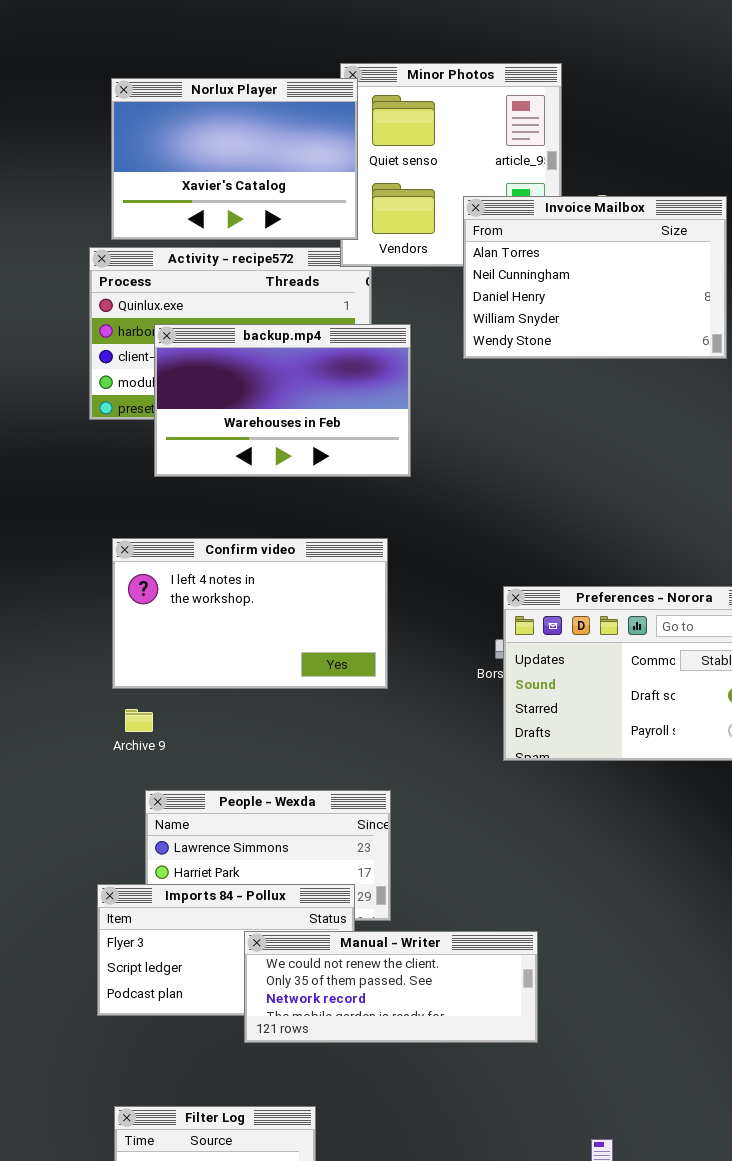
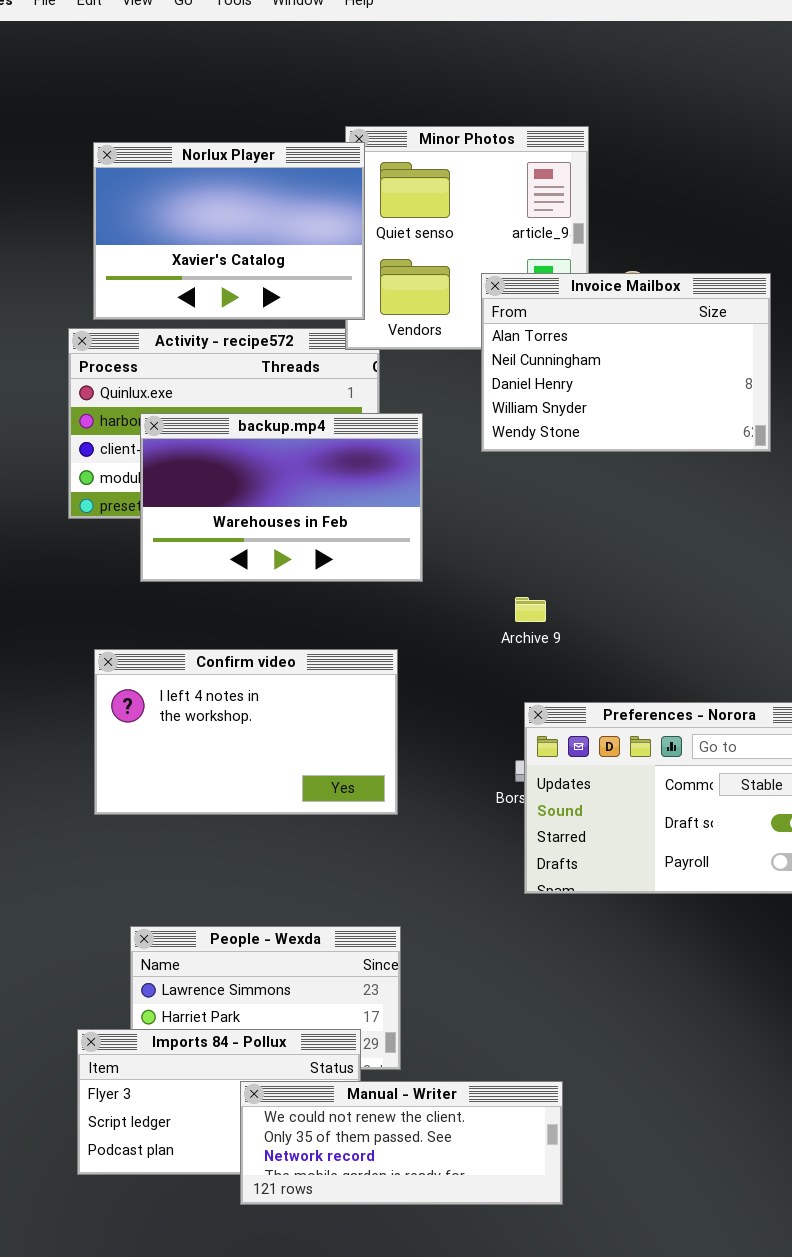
Archive 9: [125,709,153,732] -> [515,597,546,622], moved

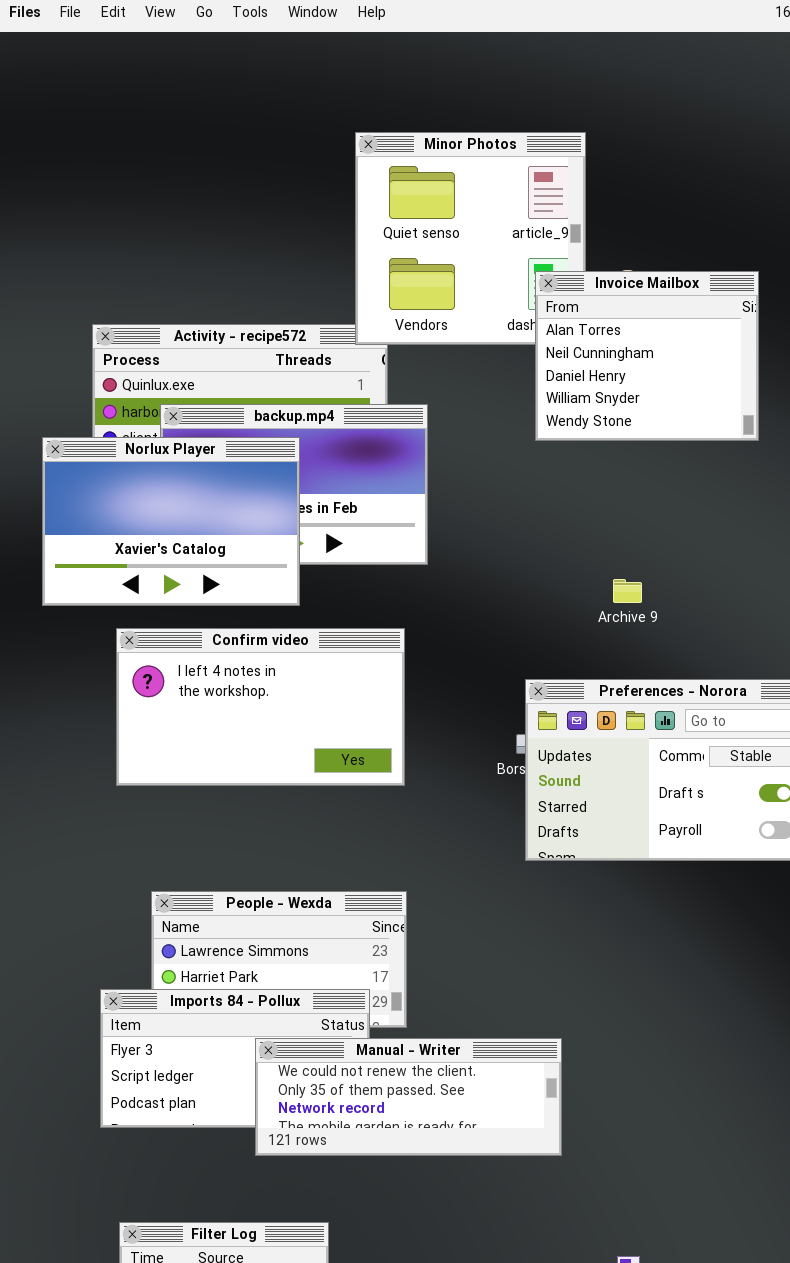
Norlux Player: [93,142,365,320] -> [42,437,300,606], moved
Invoice Mailbox: [481,273,771,452] -> [535,271,759,441], resized
Archive 9: [515,597,546,622] -> [613,579,642,603], moved

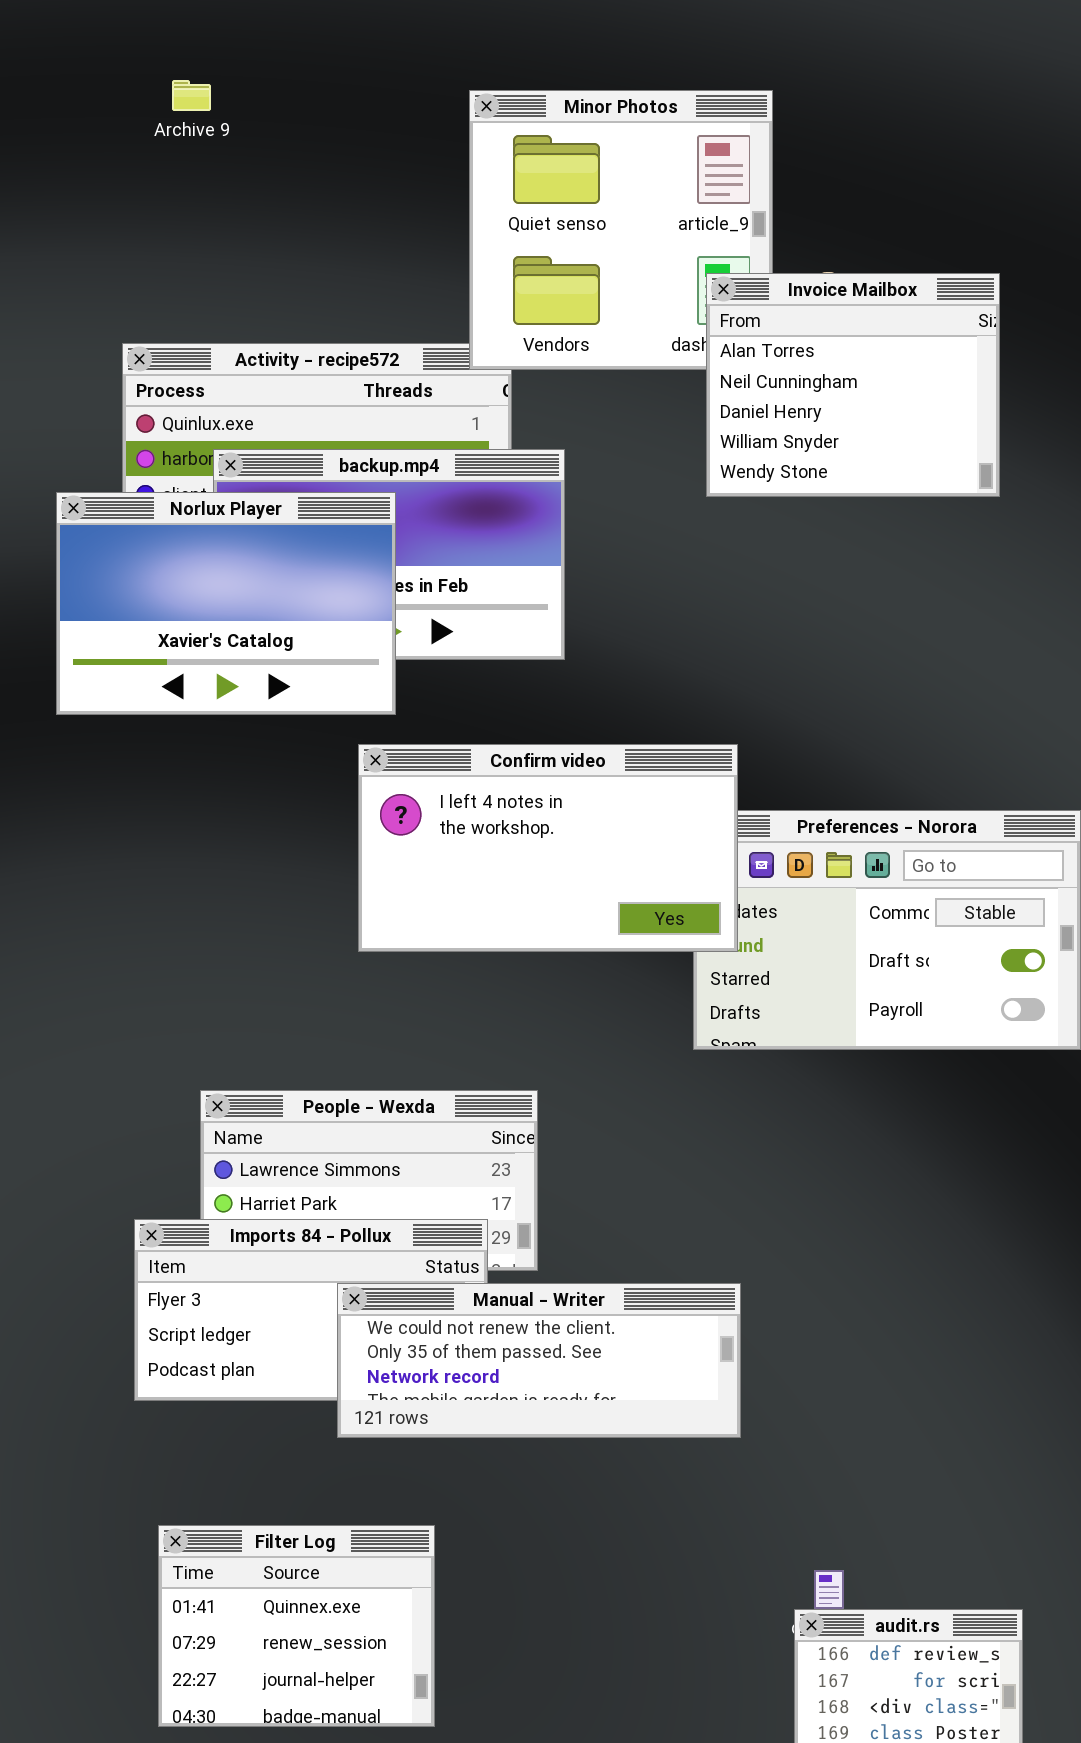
Archive 9: [613,579,642,603] -> [172,80,211,111], moved
Confirm video: [116,628,405,786] -> [358,744,738,952], moved

